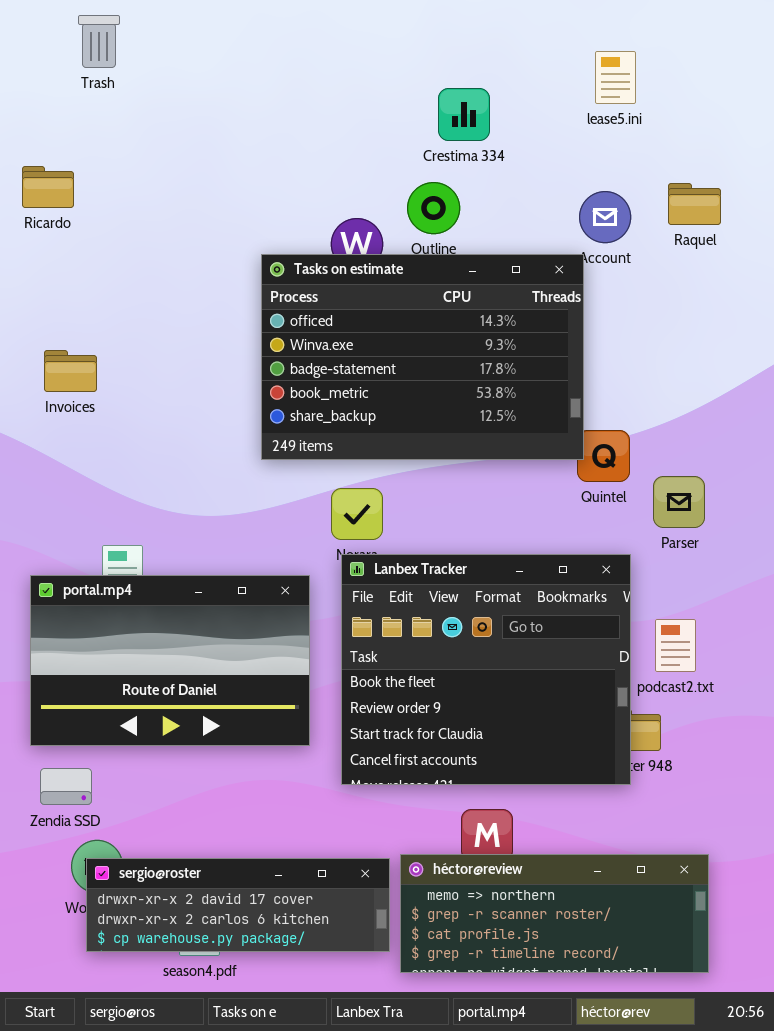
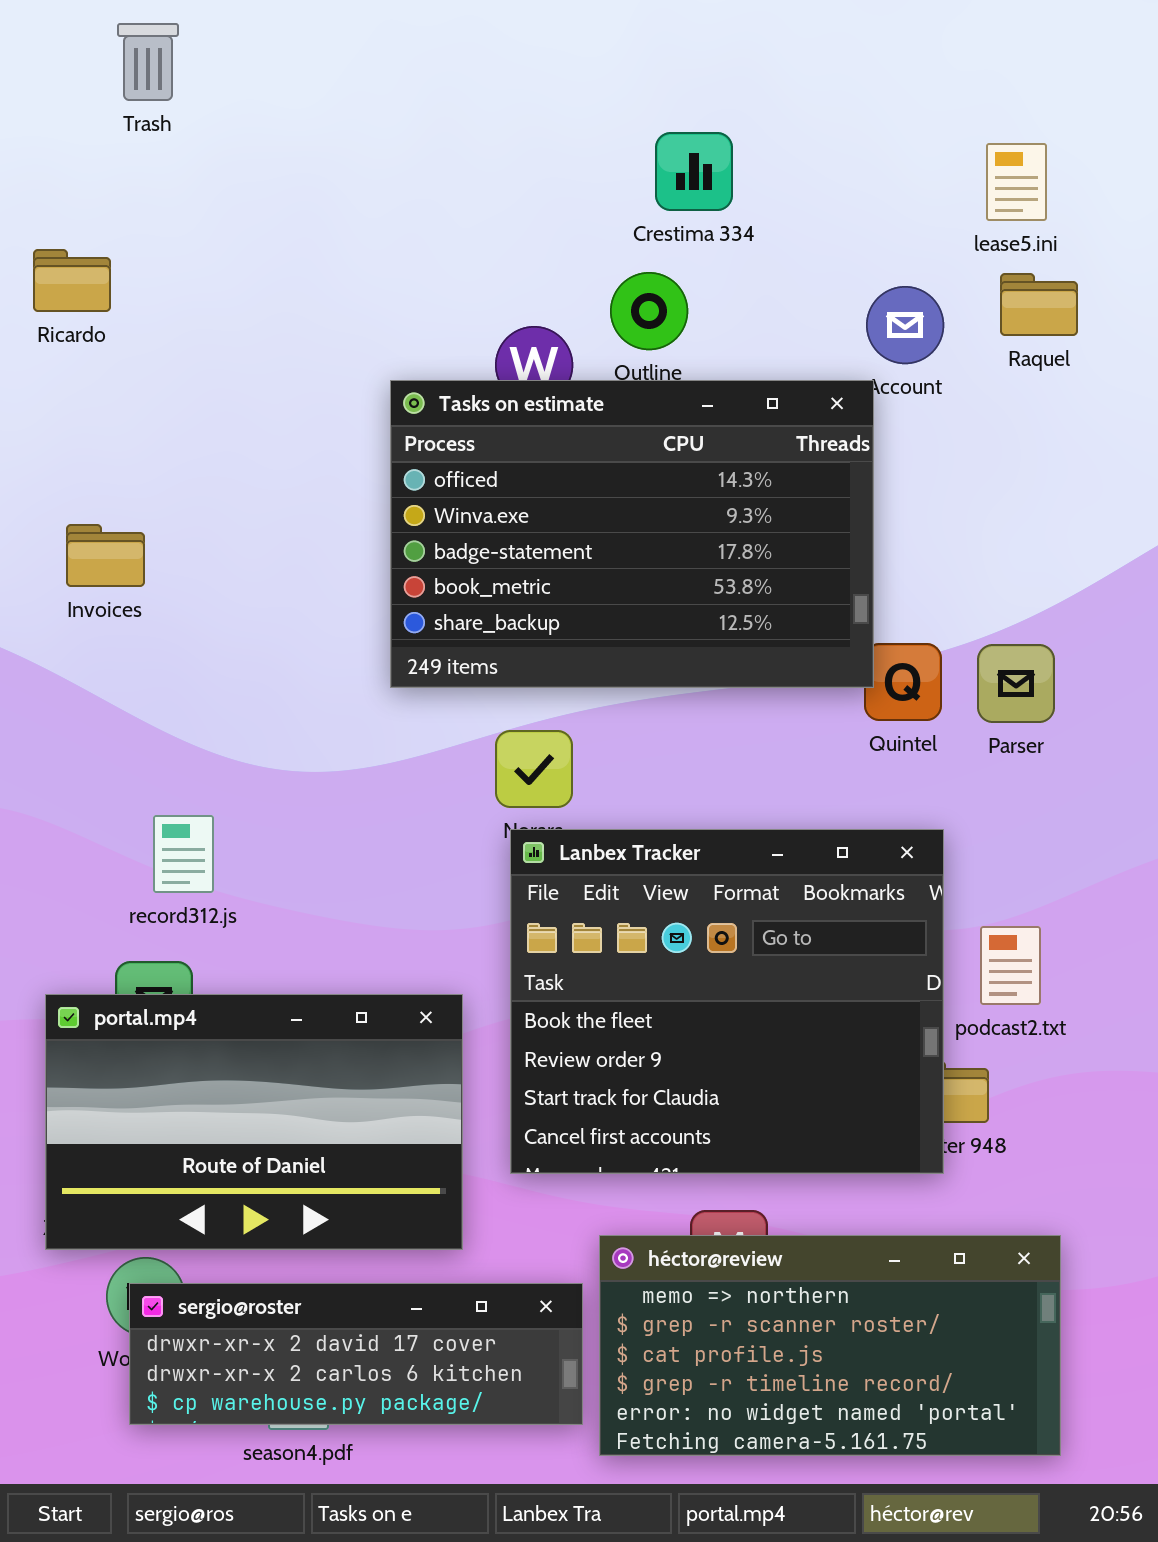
lease5.ini: [595,51,636,104] -> [986,143,1047,221], moved
Parser: [653,476,705,528] -> [977,644,1055,723], moved
portal.mp4: [30,575,310,746] -> [45,994,463,1250], moved
héctor@review: [400,854,709,973] -> [599,1235,1061,1456], resized

